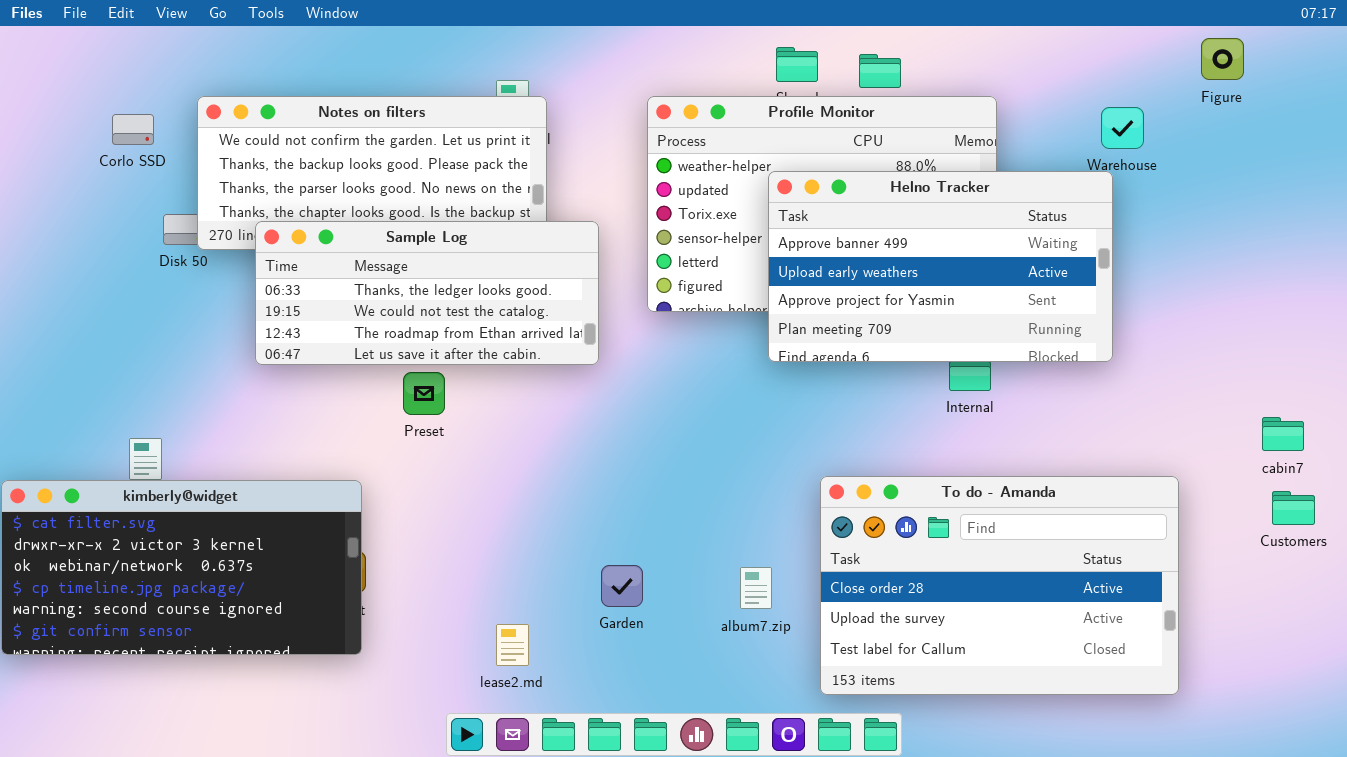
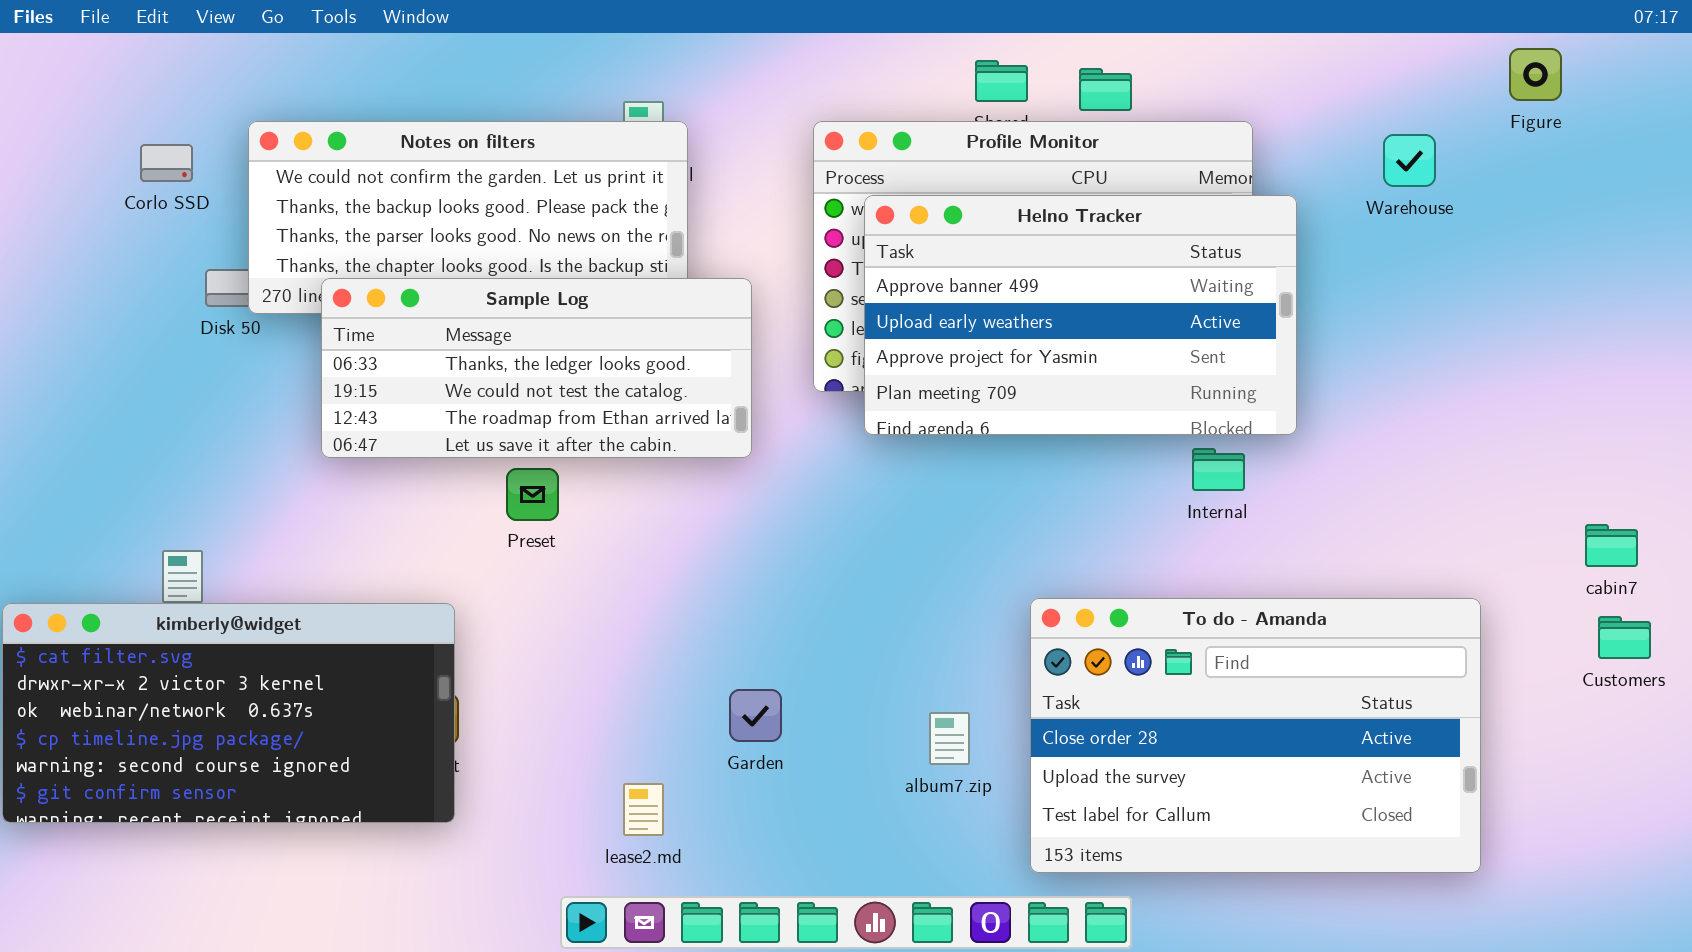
Helno Tracker: [768,171,1113,362] -> [864,195,1297,435], moved
Garden: [601,565,643,607] -> [729,689,782,742], moved

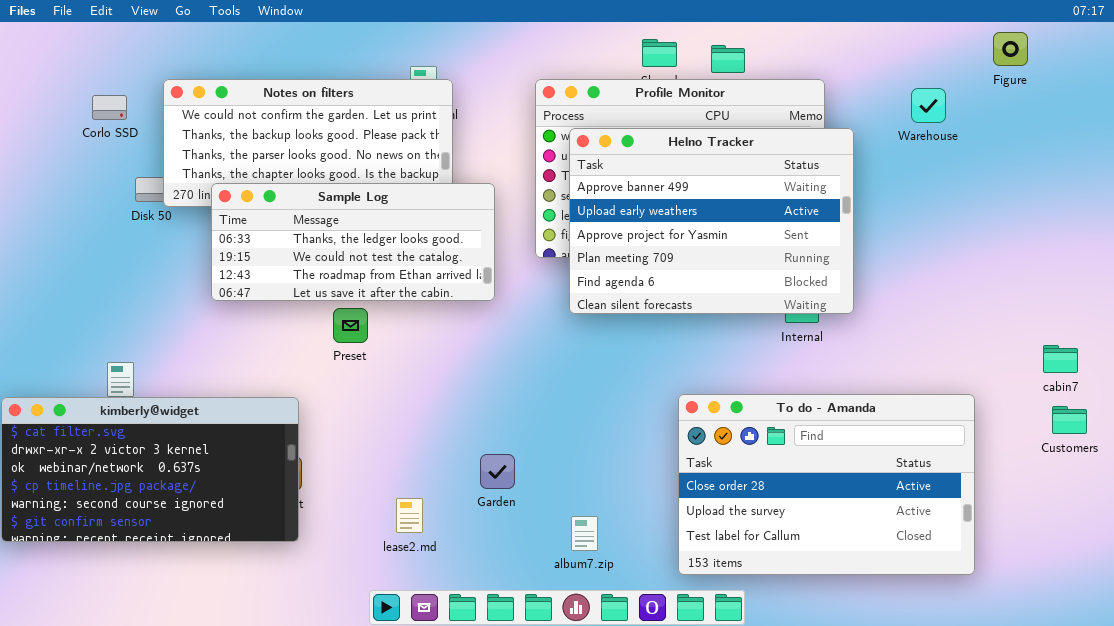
Helno Tracker: [864,195,1297,435] -> [569,128,854,314], resized
album7.zip: [929,712,970,765] -> [571,516,598,551], moved
lease2.md: [623,783,664,836] -> [396,498,423,533], moved

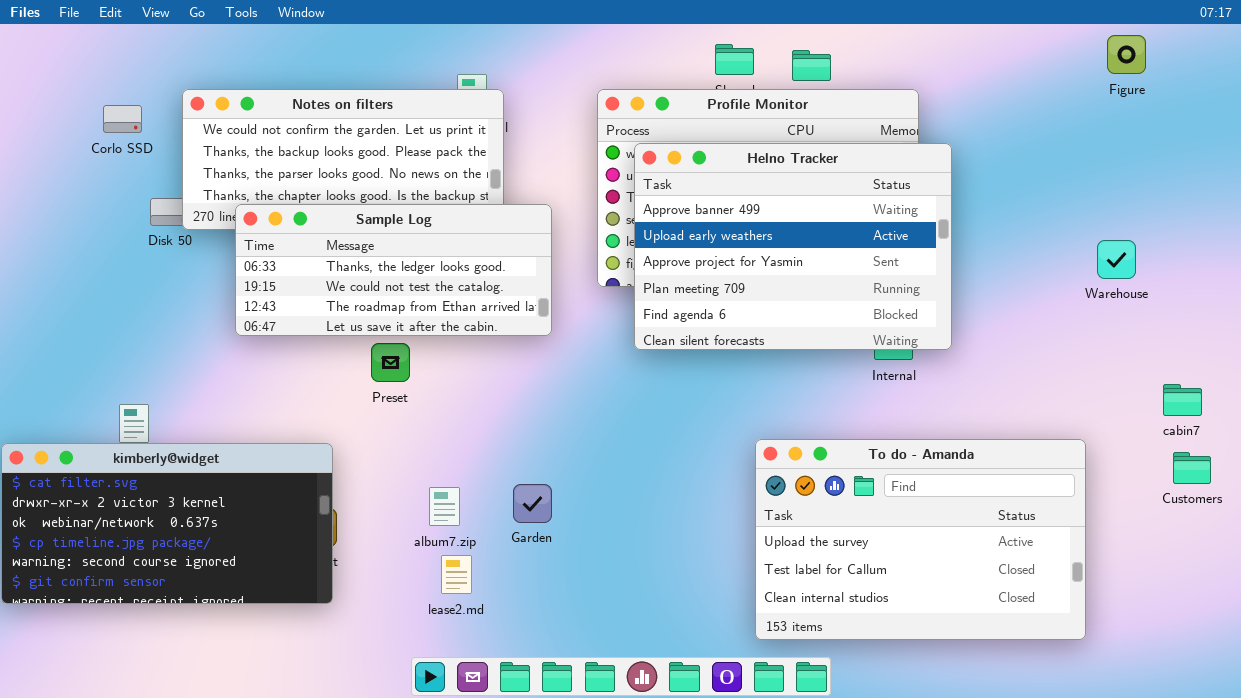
Warehouse: [911,88,946,123] -> [1097,240,1136,279], moved
To do - Amanda: [678,394,975,575] -> [755,439,1086,640], scrolled down 1 row
Garden: [480,454,515,489] -> [513,484,552,523], moved
album7.zip: [571,516,598,551] -> [429,487,460,526], moved

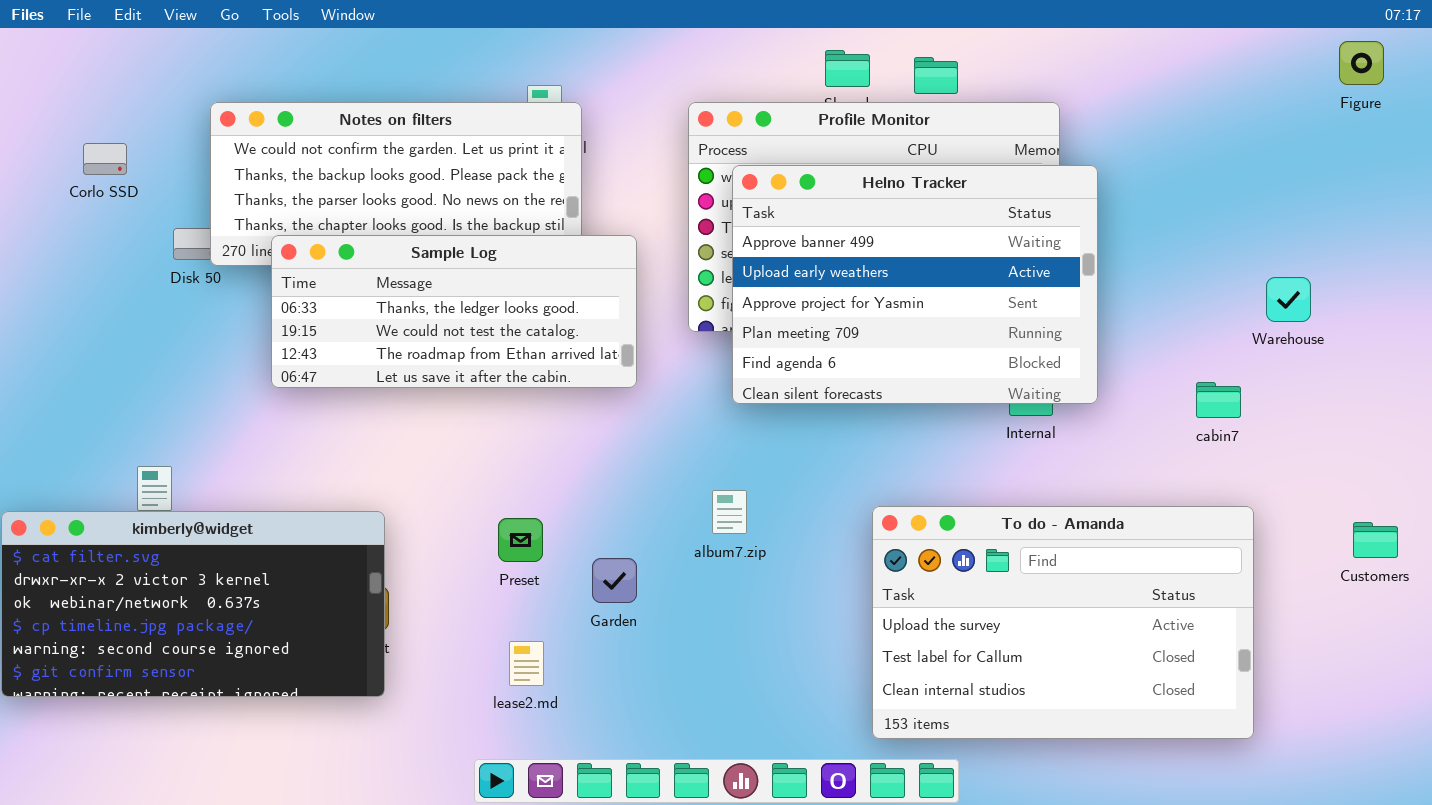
Figure: [1107,35,1146,74] -> [1339,41,1384,85], moved
Corlo SSD: [103,105,142,133] -> [83,143,127,175], moved
Preset: [371,343,410,382] -> [498,518,543,562], moved
cabin7: [1163,384,1202,416] -> [1196,382,1241,418], moved
album7.zip: [429,487,460,526] -> [712,490,747,534], moved

